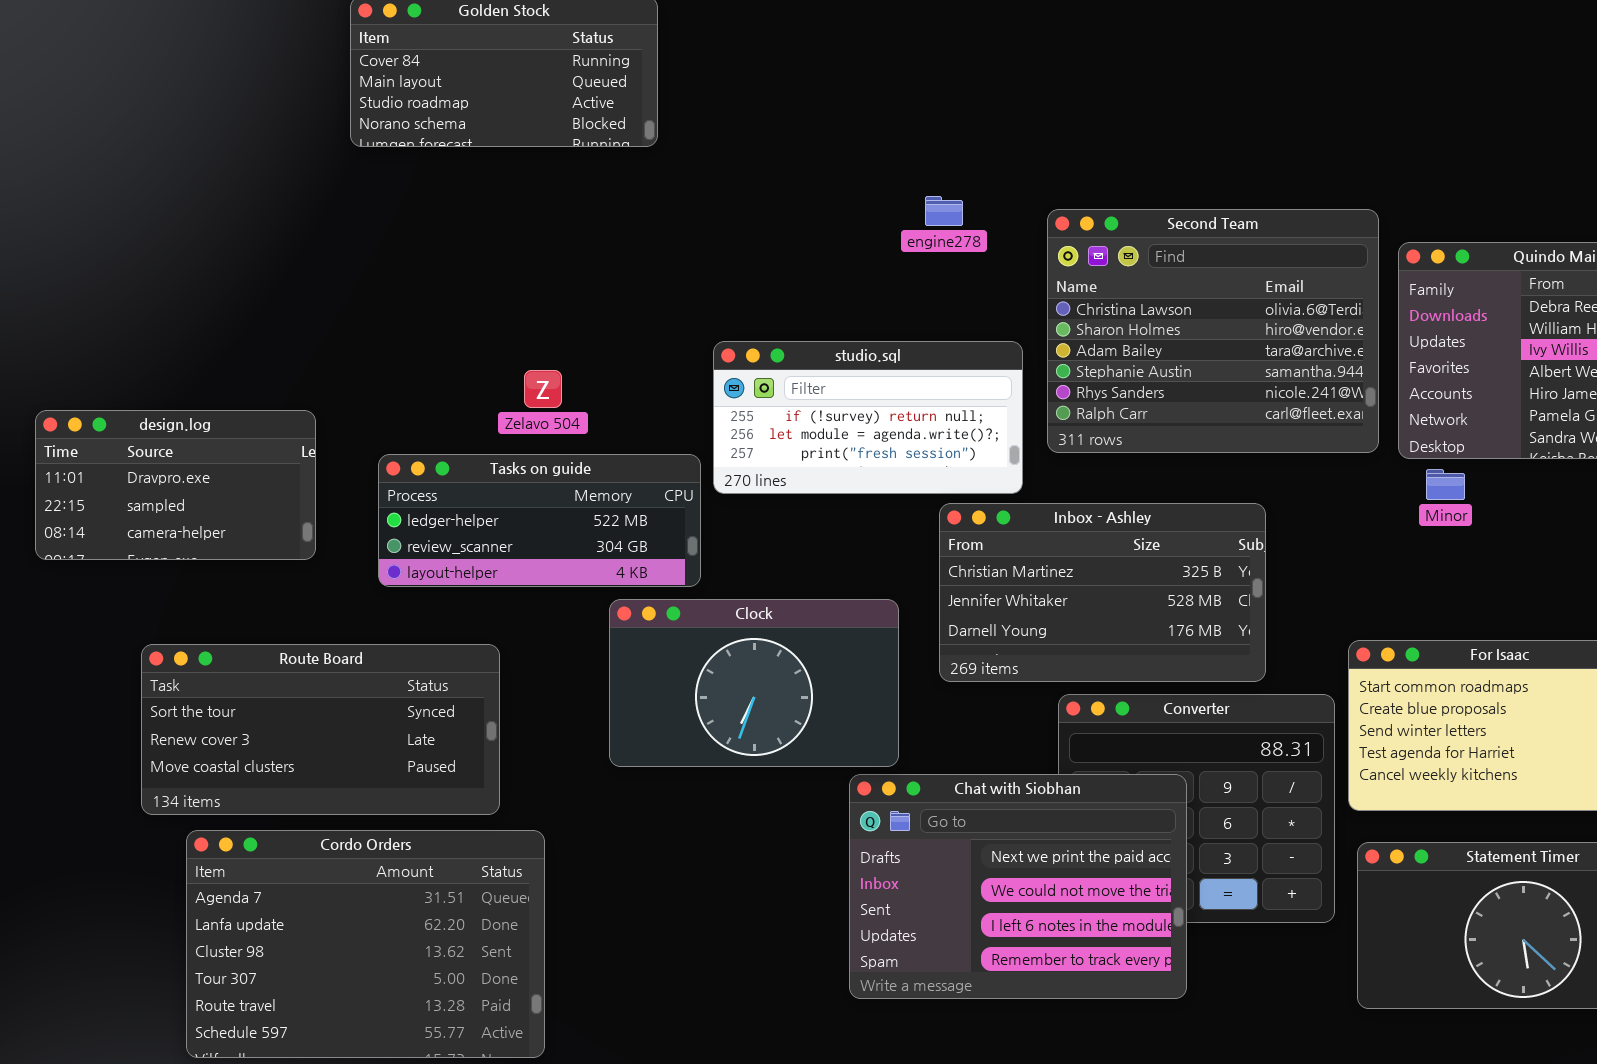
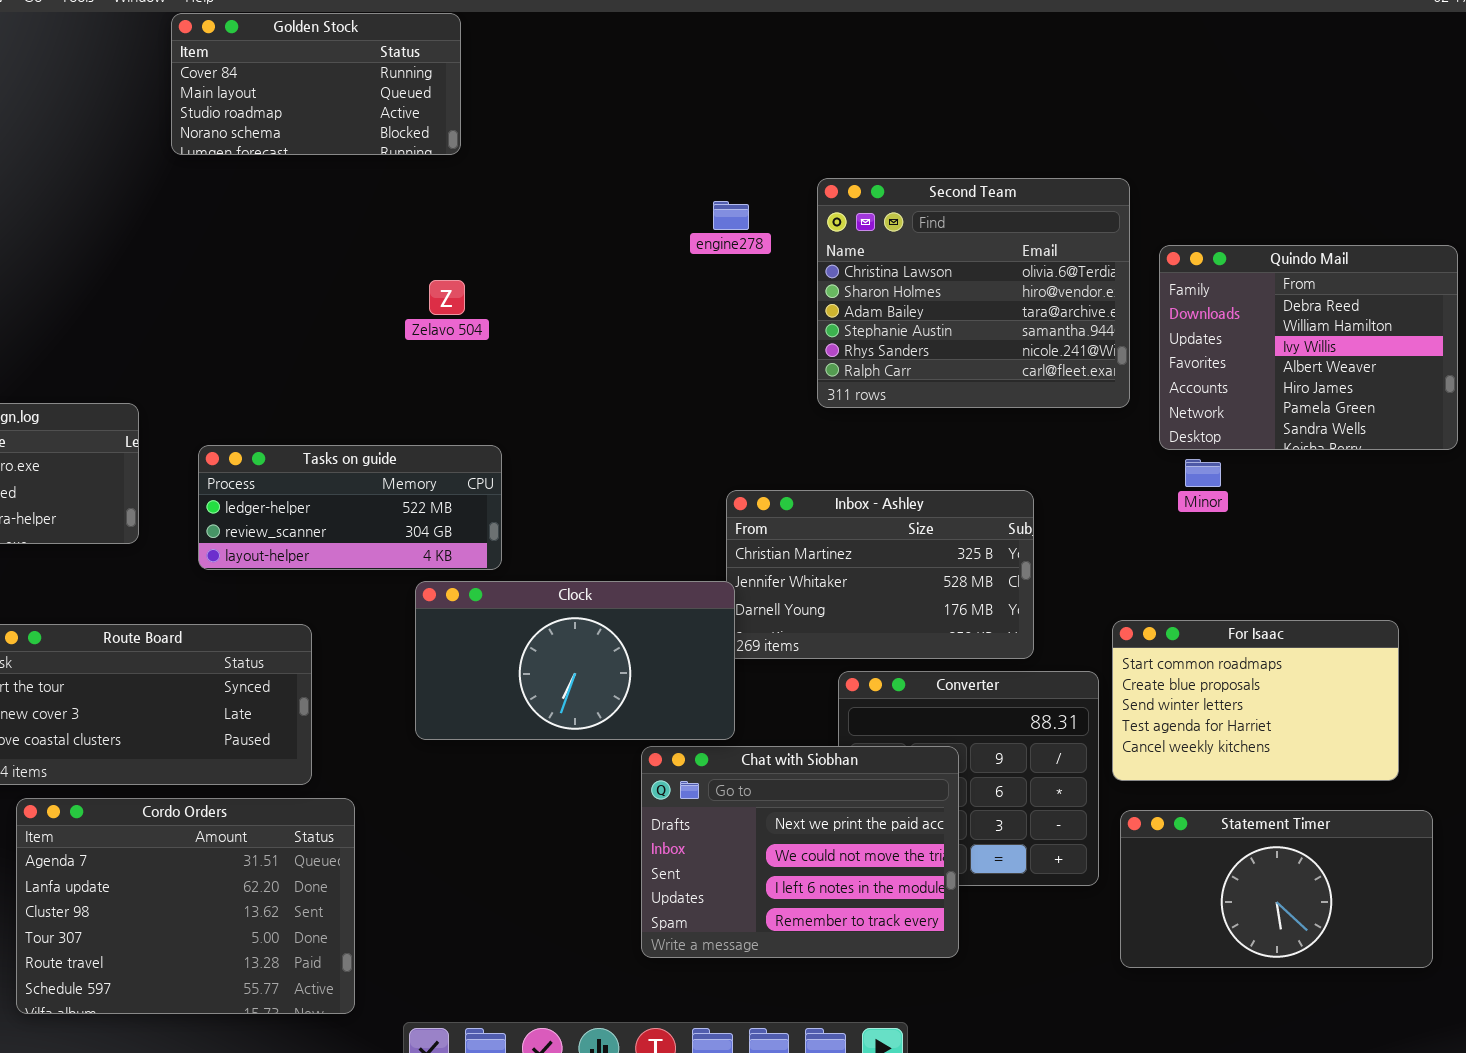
Second Team: [1047,209,1379,453] -> [817,178,1130,408], moved
studio.sql: [713,341,1023,494] -> none, closed
Zelavo 504: [524,370,562,408] -> [429,280,465,315], moved
Clock: [609,599,899,767] -> [415,581,735,740], resized

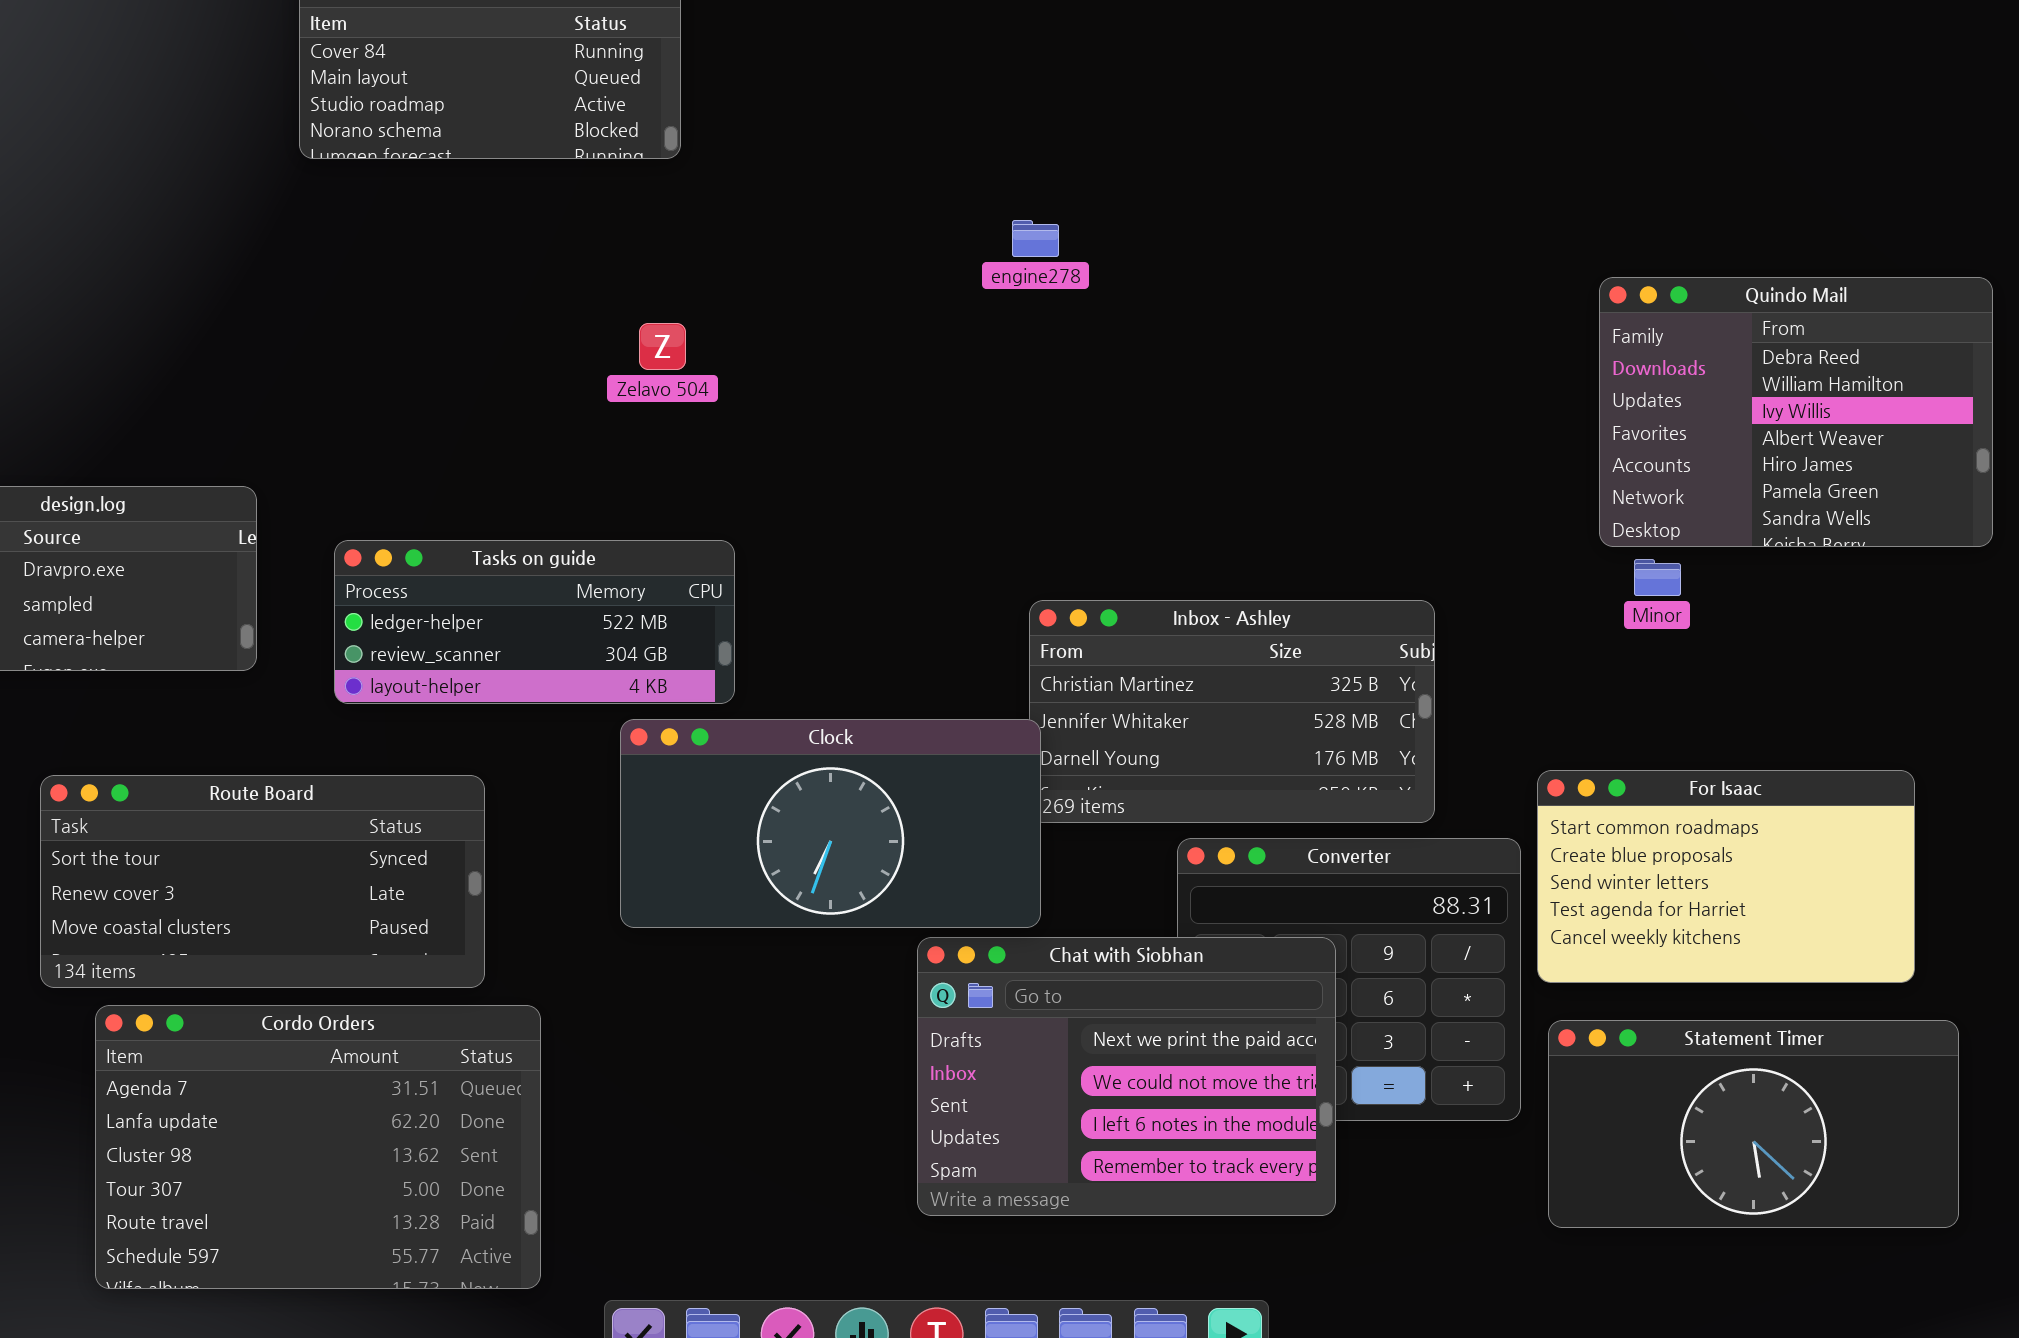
Second Team: [817,178,1130,408] -> none, closed

